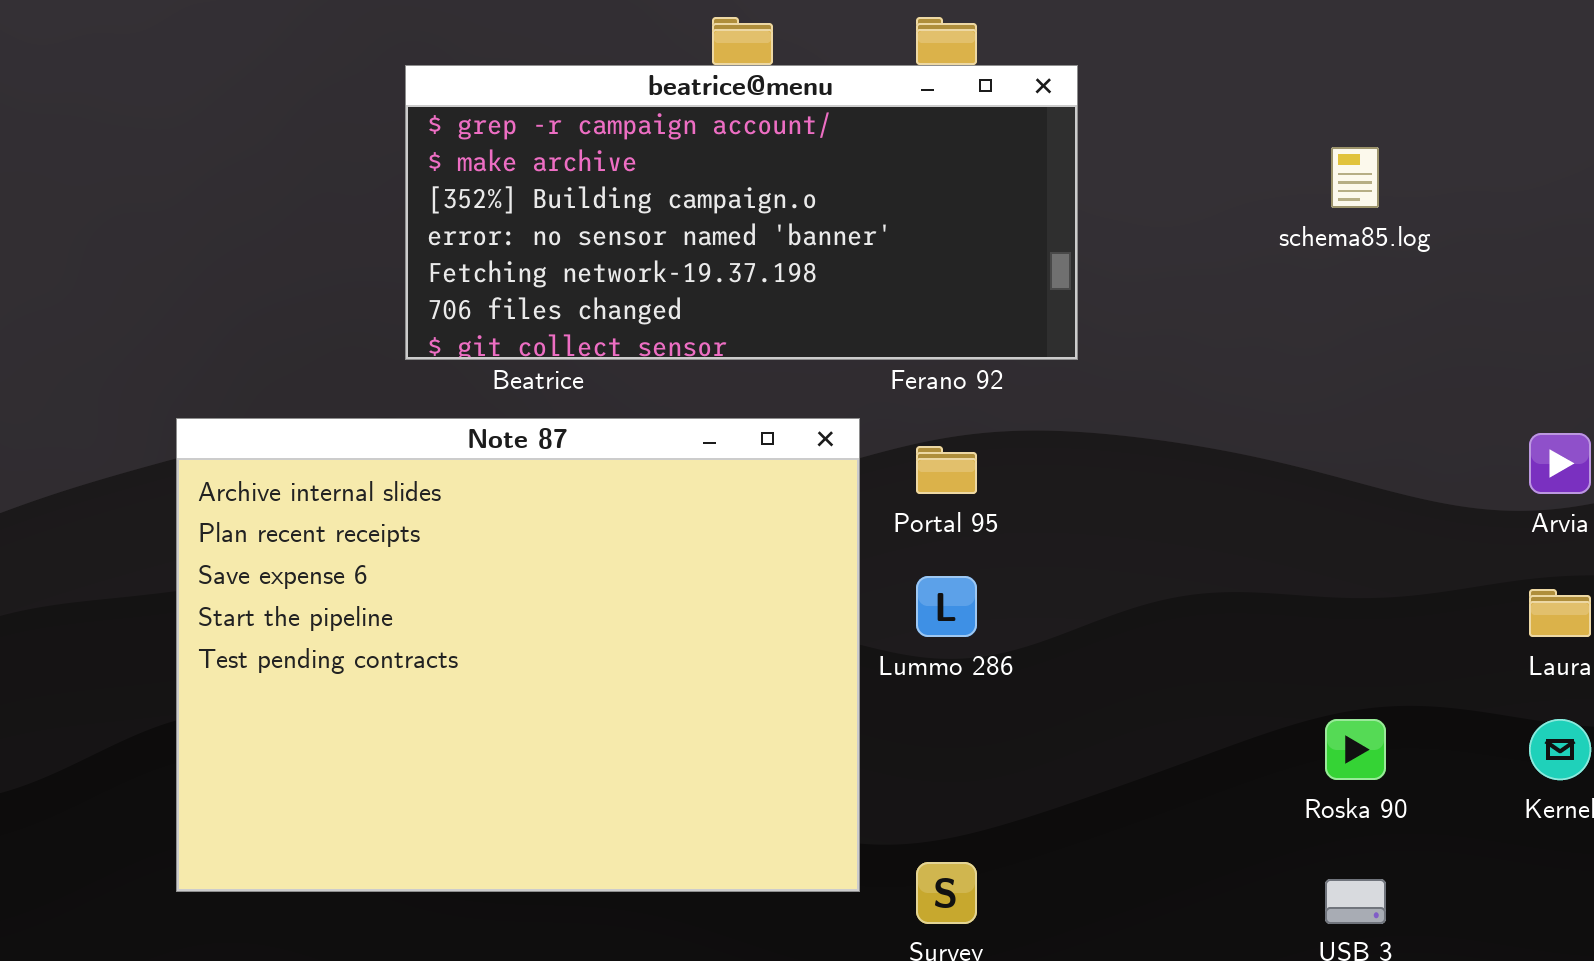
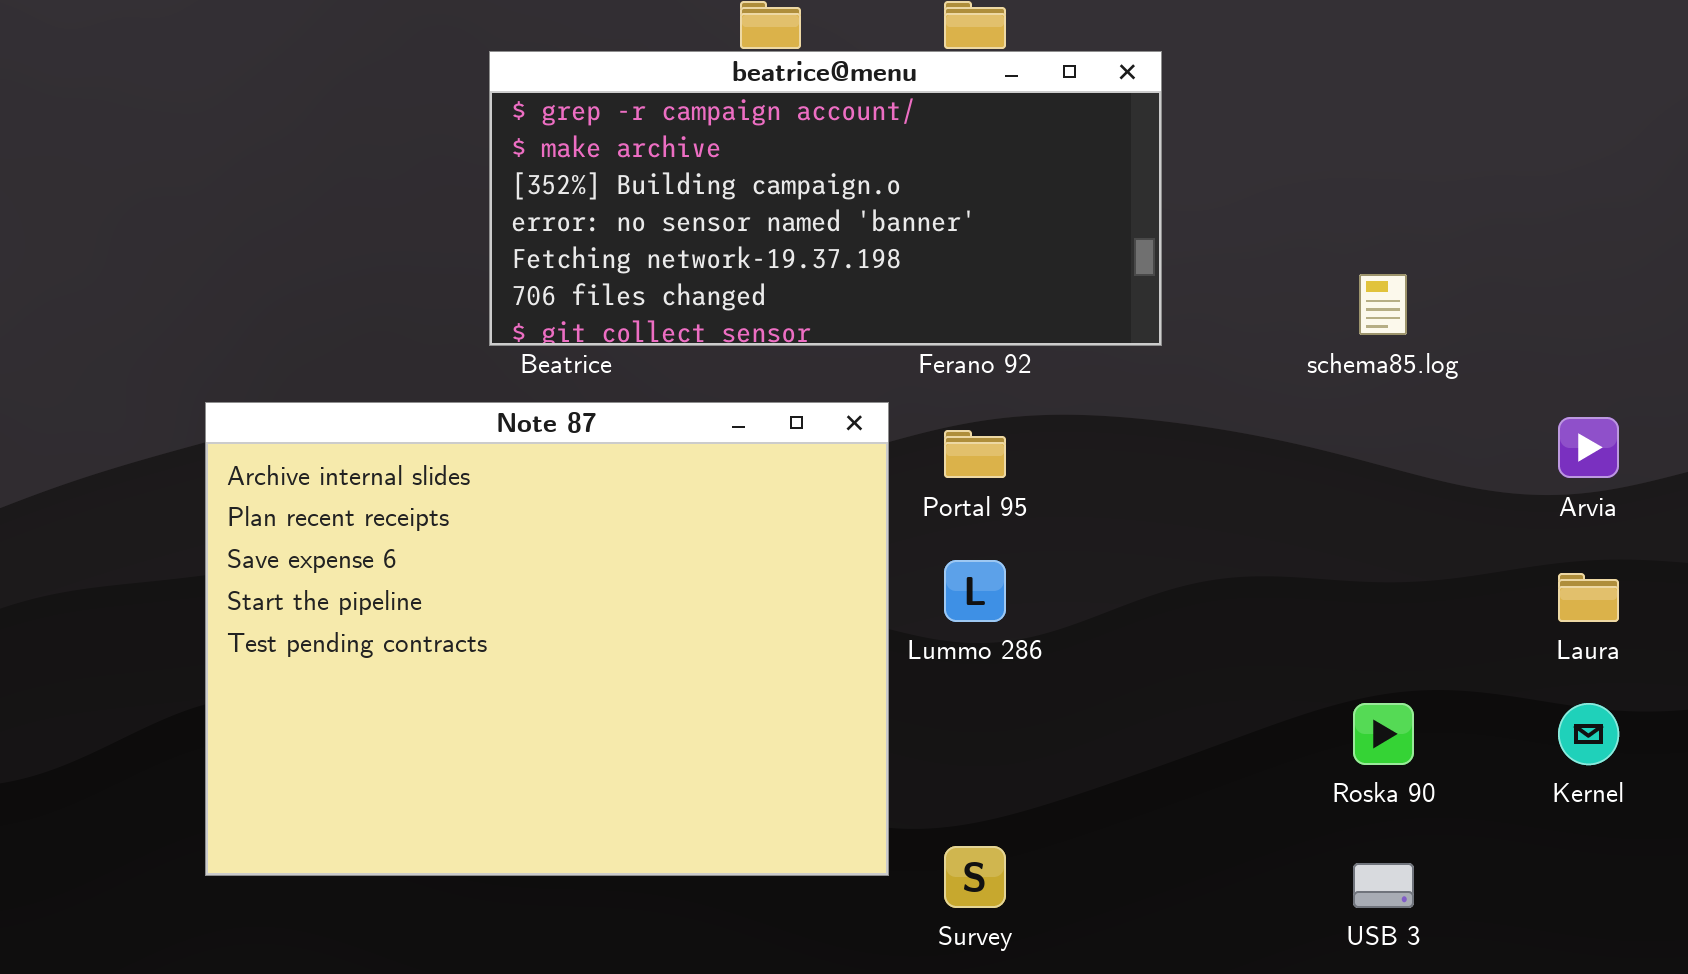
beatrice@menu: [405,65,1078,360] -> [489,51,1162,346], moved
schema85.log: [1331,147,1379,208] -> [1359,274,1407,335], moved

